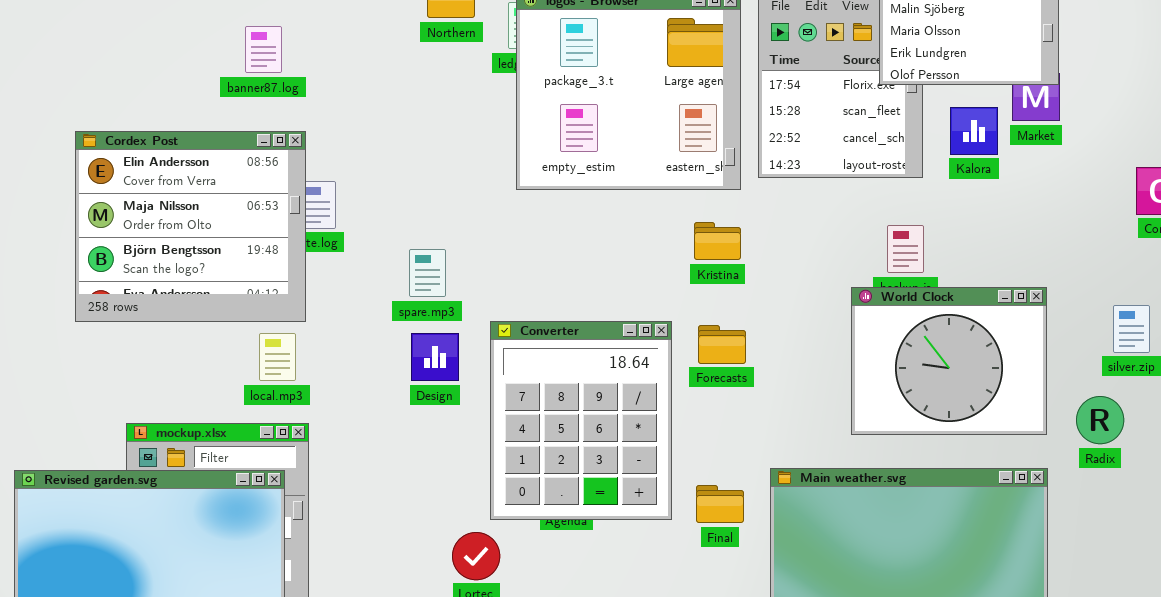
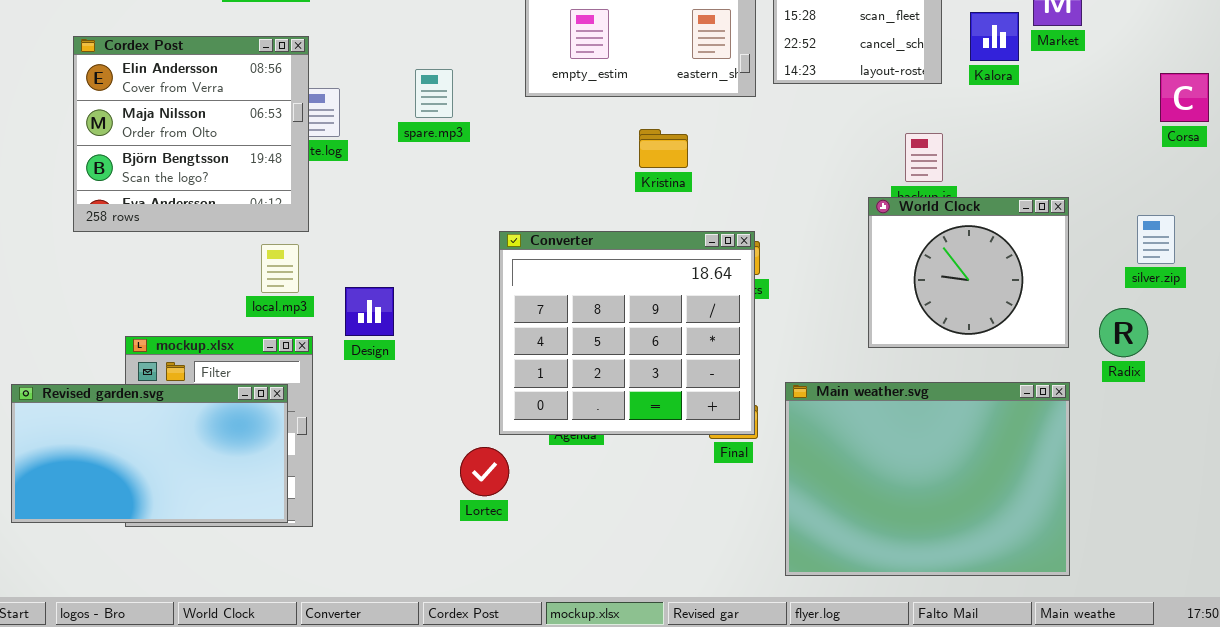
Kristina: [694,222,741,260] -> [639,129,688,168], moved
spare.mp3: [409,249,446,297] -> [415,69,453,118], moved
Converter: [490,321,672,520] -> [499,231,755,435], resized
Design: [411,333,459,381] -> [345,287,394,336], moved

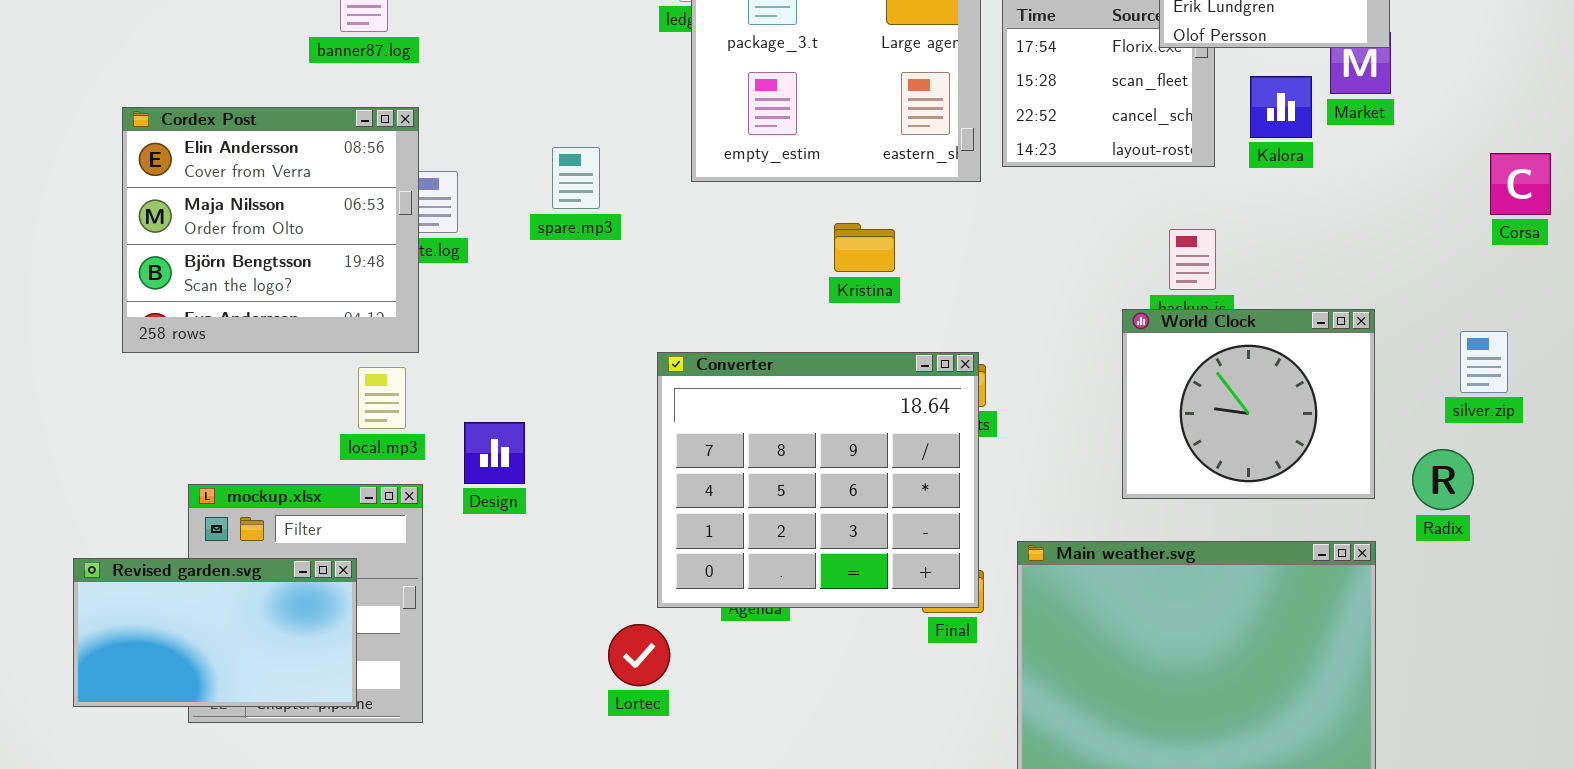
Revised garden.svg: [11,384,288,523] -> [73,558,357,707], moved, resized

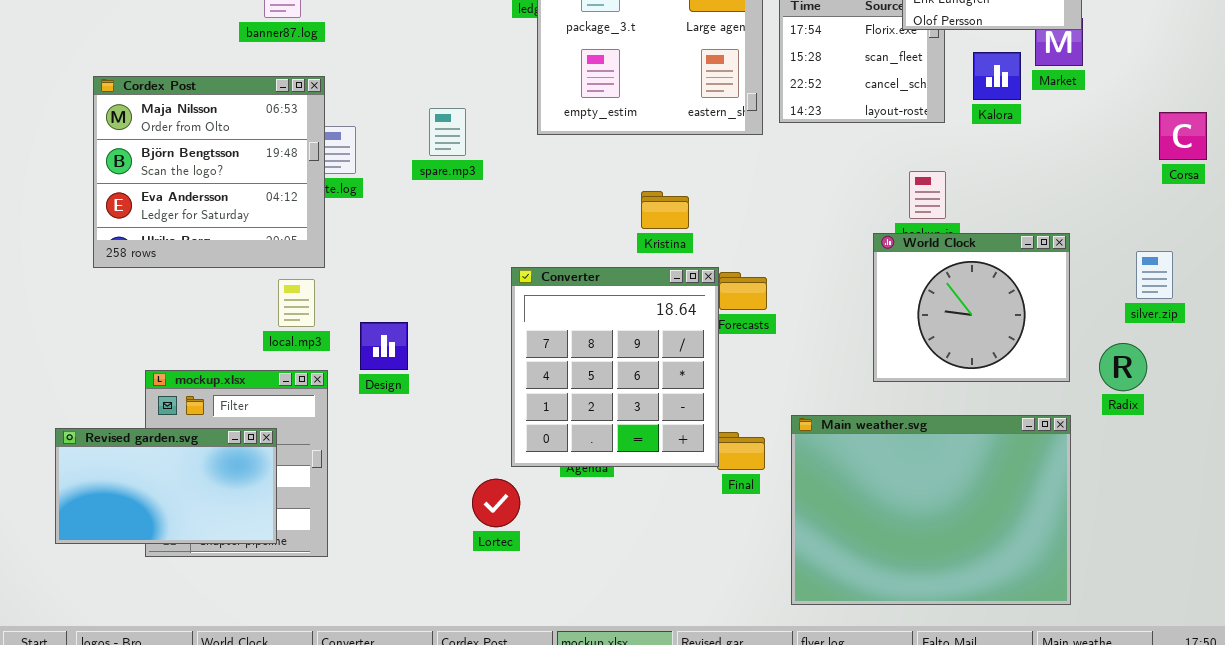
Cordex Post: [122,107,419,353] -> [93,76,325,268], scrolled down 1 row
Kristina: [834,223,895,272] -> [641,191,689,229], moved
Converter: [657,352,979,608] -> [511,267,719,467], resized

